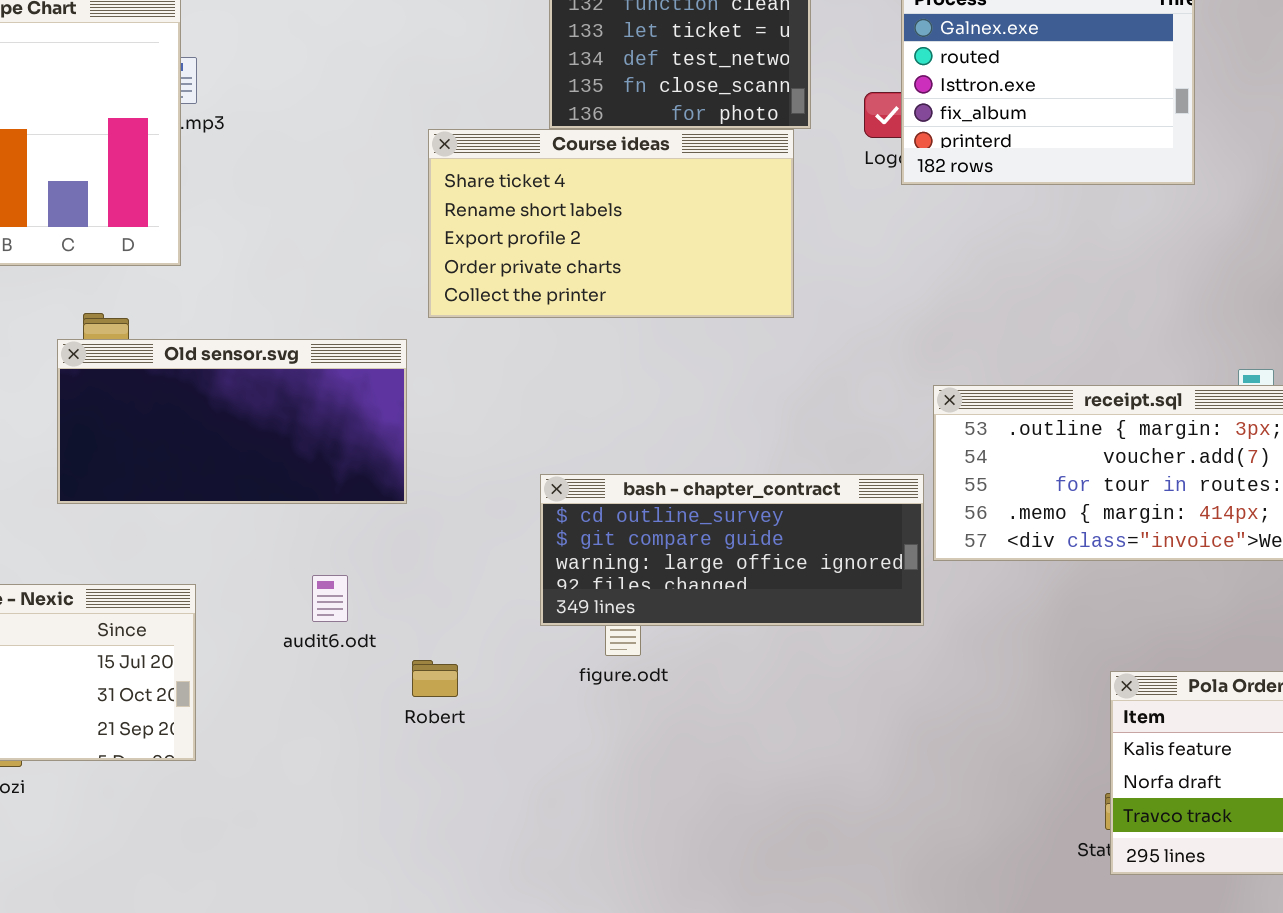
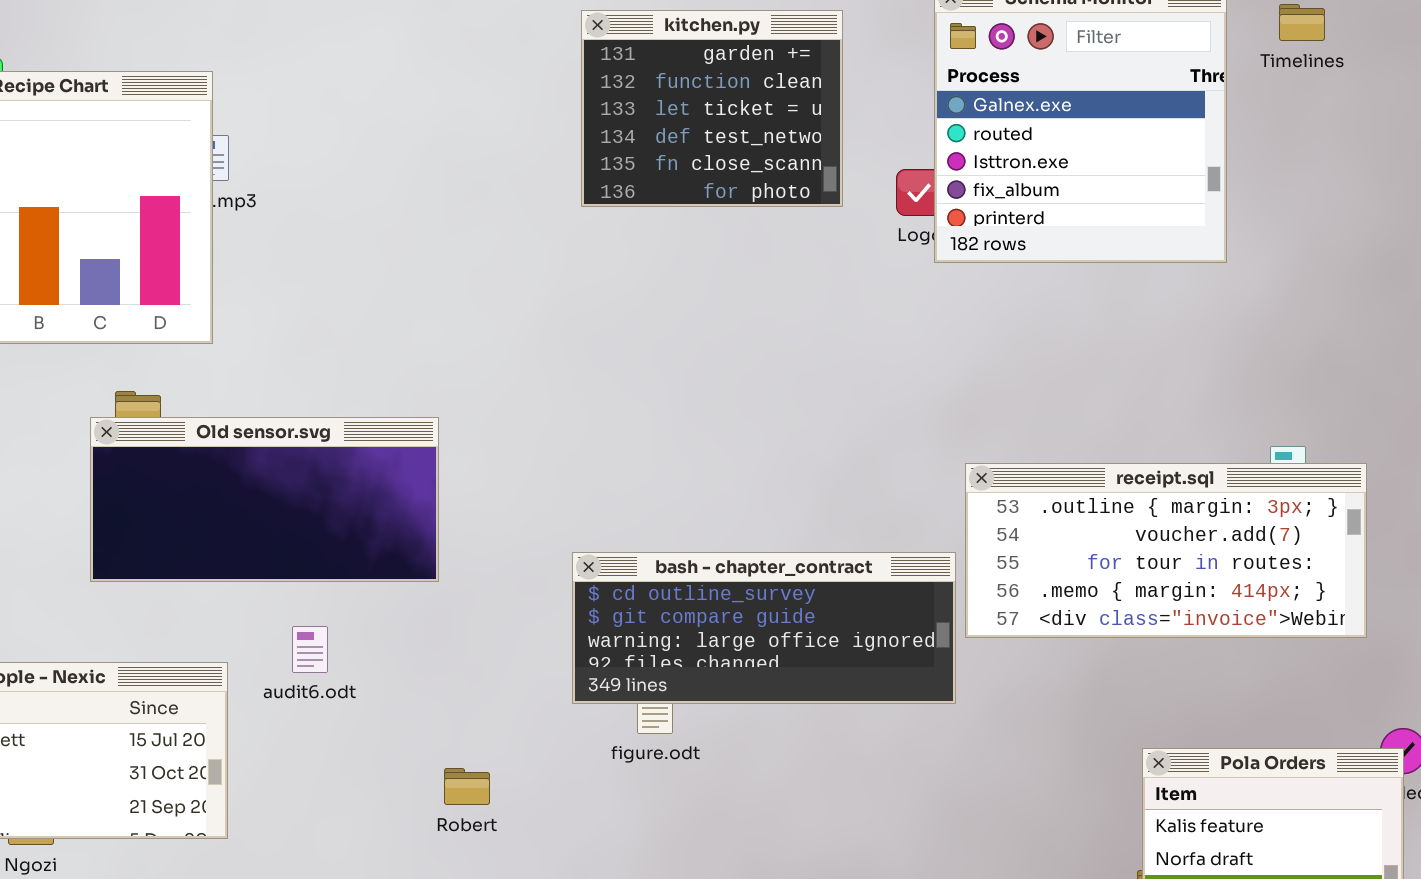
Course ideas: [428,129,794,318] -> none, closed
audit6.odt: [312,575,348,622] -> [292,626,328,673], moved
Robert: [412,660,458,697] -> [444,768,490,805], moved

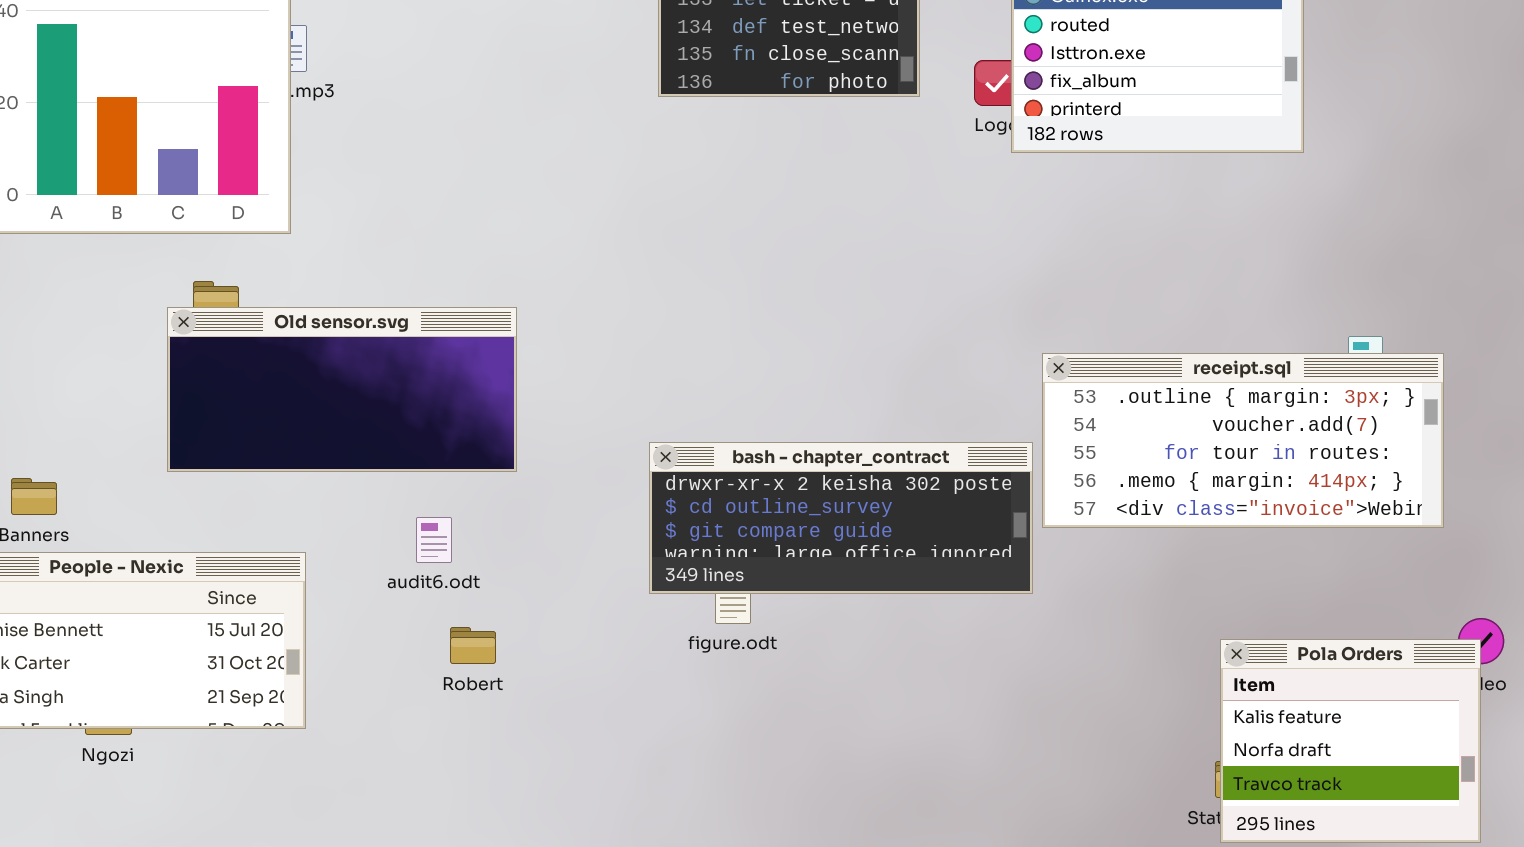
bash - chapter_contract: [572,552,956,704] -> [649,442,1033,594], scrolled up 1 row
audit6.odt: [292,626,328,673] -> [416,517,452,563], moved
Robert: [444,768,490,805] -> [450,627,496,664], moved

